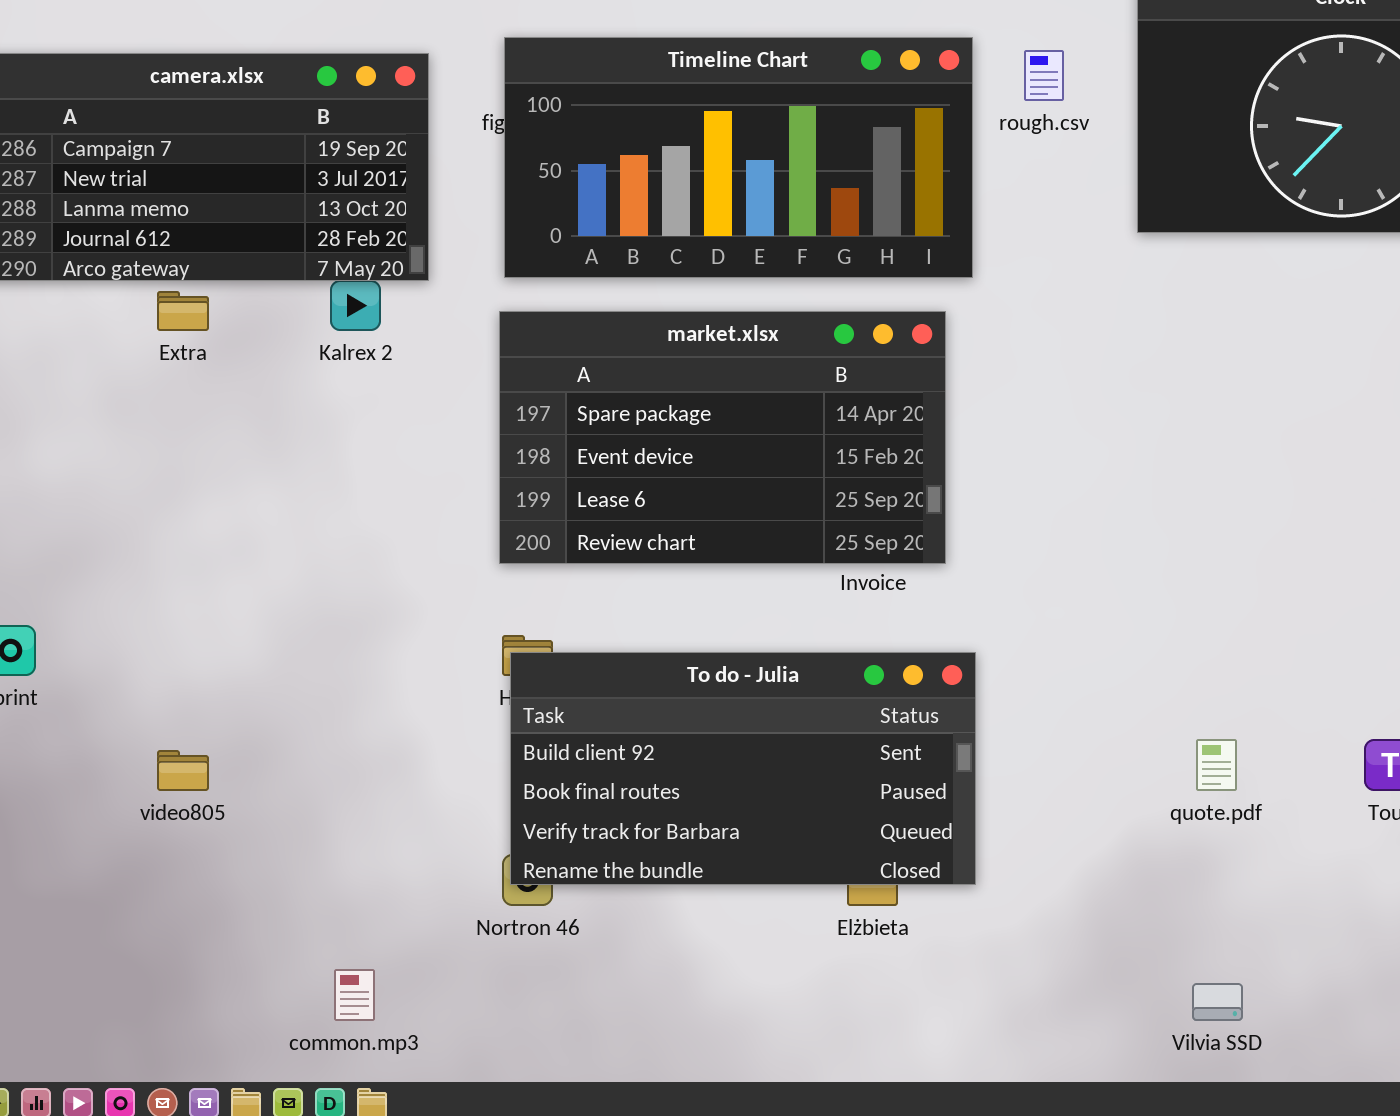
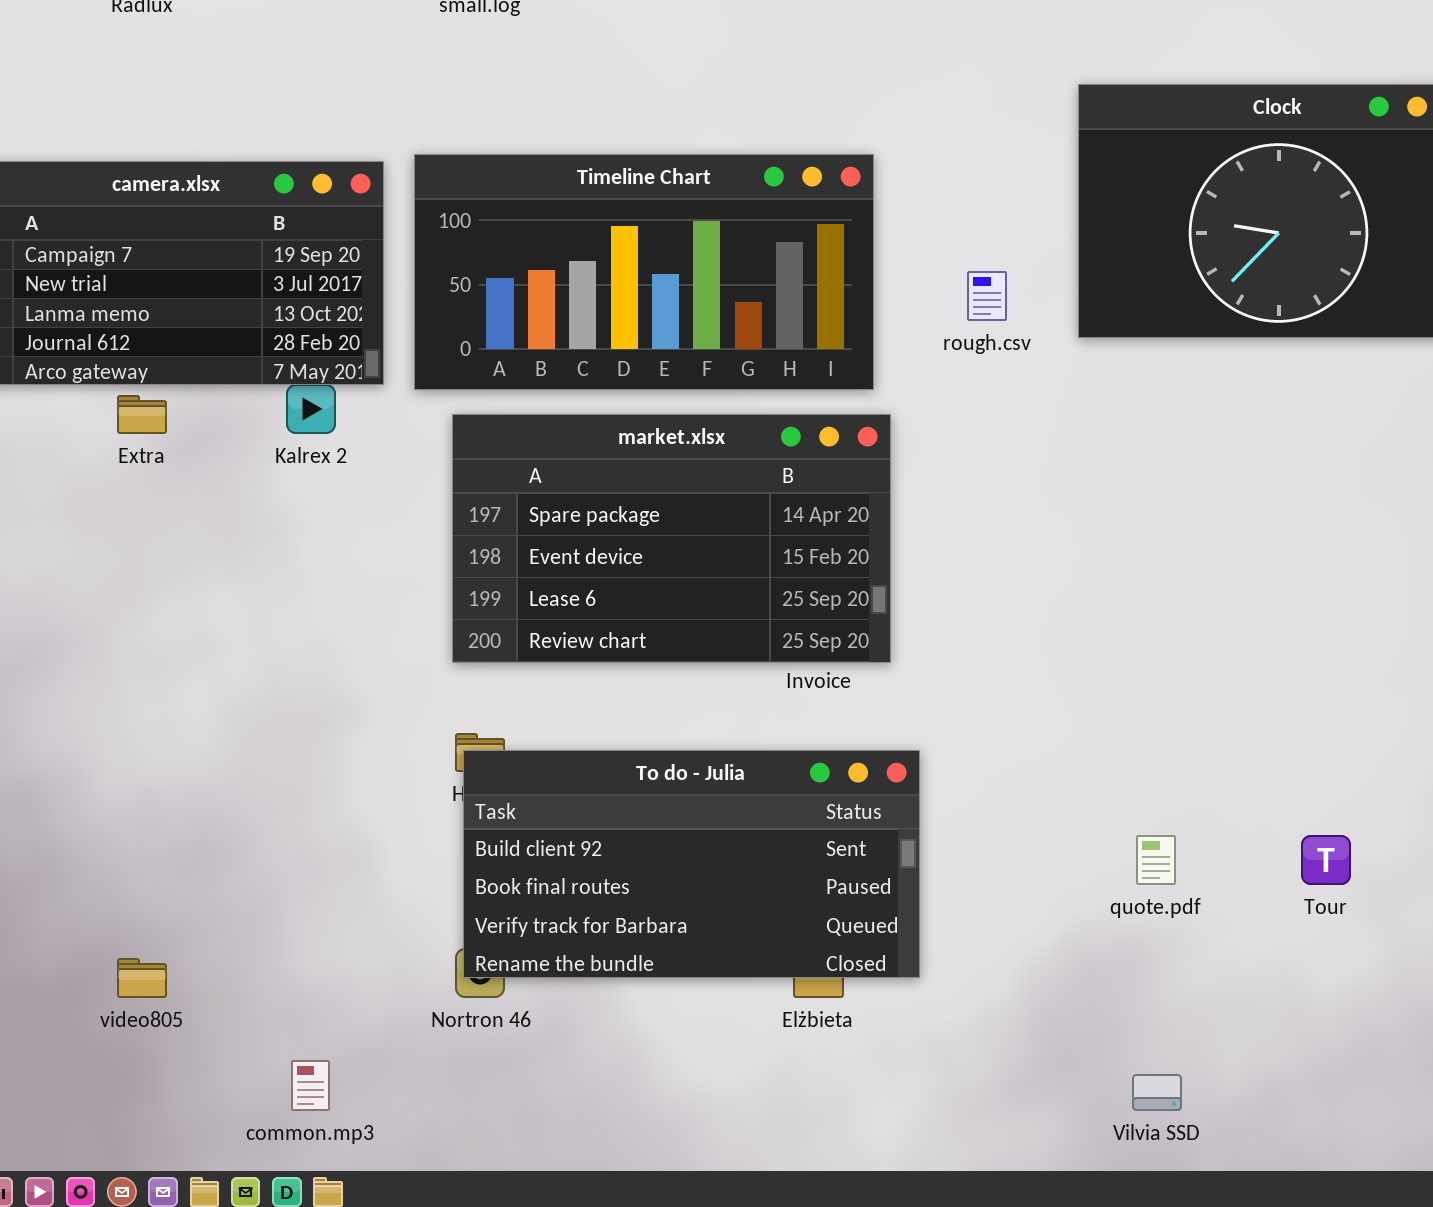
Timeline Chart: [504,37,973,278] -> [414,154,874,390], moved
rough.csv: [1024,50,1064,101] -> [967,271,1007,321], moved
video805: [157,750,209,791] -> [117,958,167,998], moved

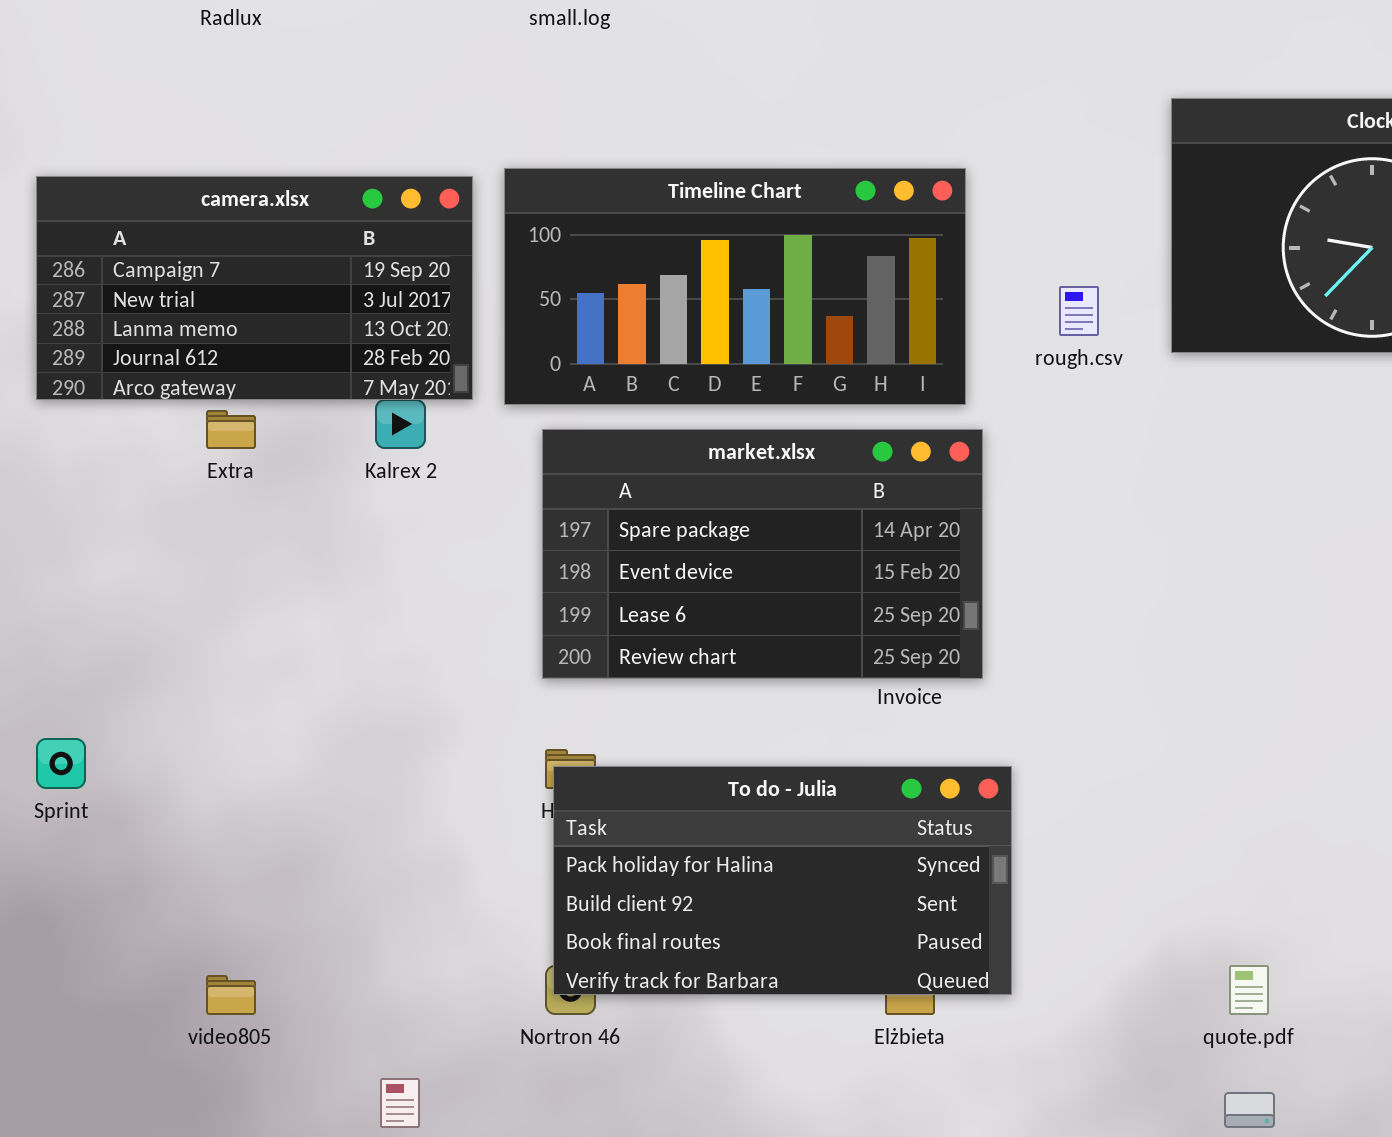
To do - Julia: [463,750,920,978] -> [553,766,1012,995], scrolled up 1 row
quote.pdf: [1136,835,1176,885] -> [1229,965,1269,1015], moved

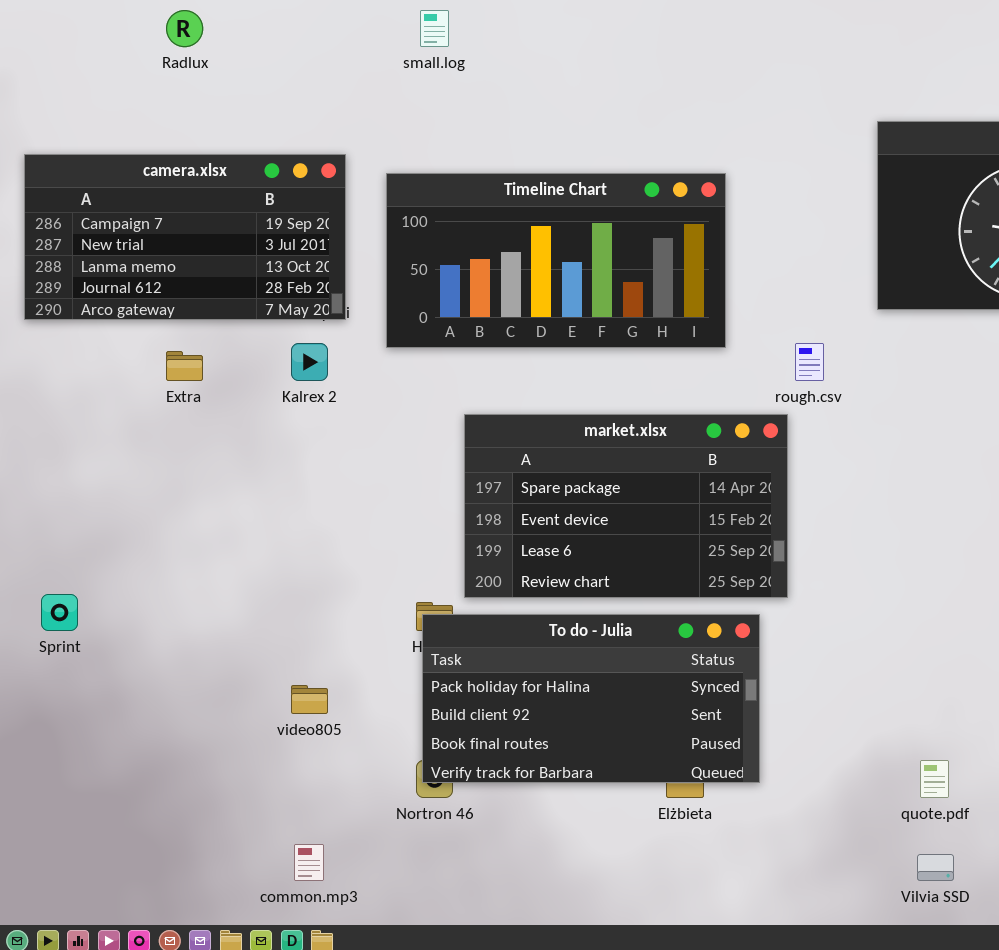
camera.xlsx: [36,176,473,400] -> [24,154,346,320], moved
rough.csv: [1059,286,1099,336] -> [795,343,824,381], moved
market.xlsx: [542,429,983,679] -> [464,414,788,598], moved
video805: [206,975,256,1015] -> [291,685,328,714], moved

